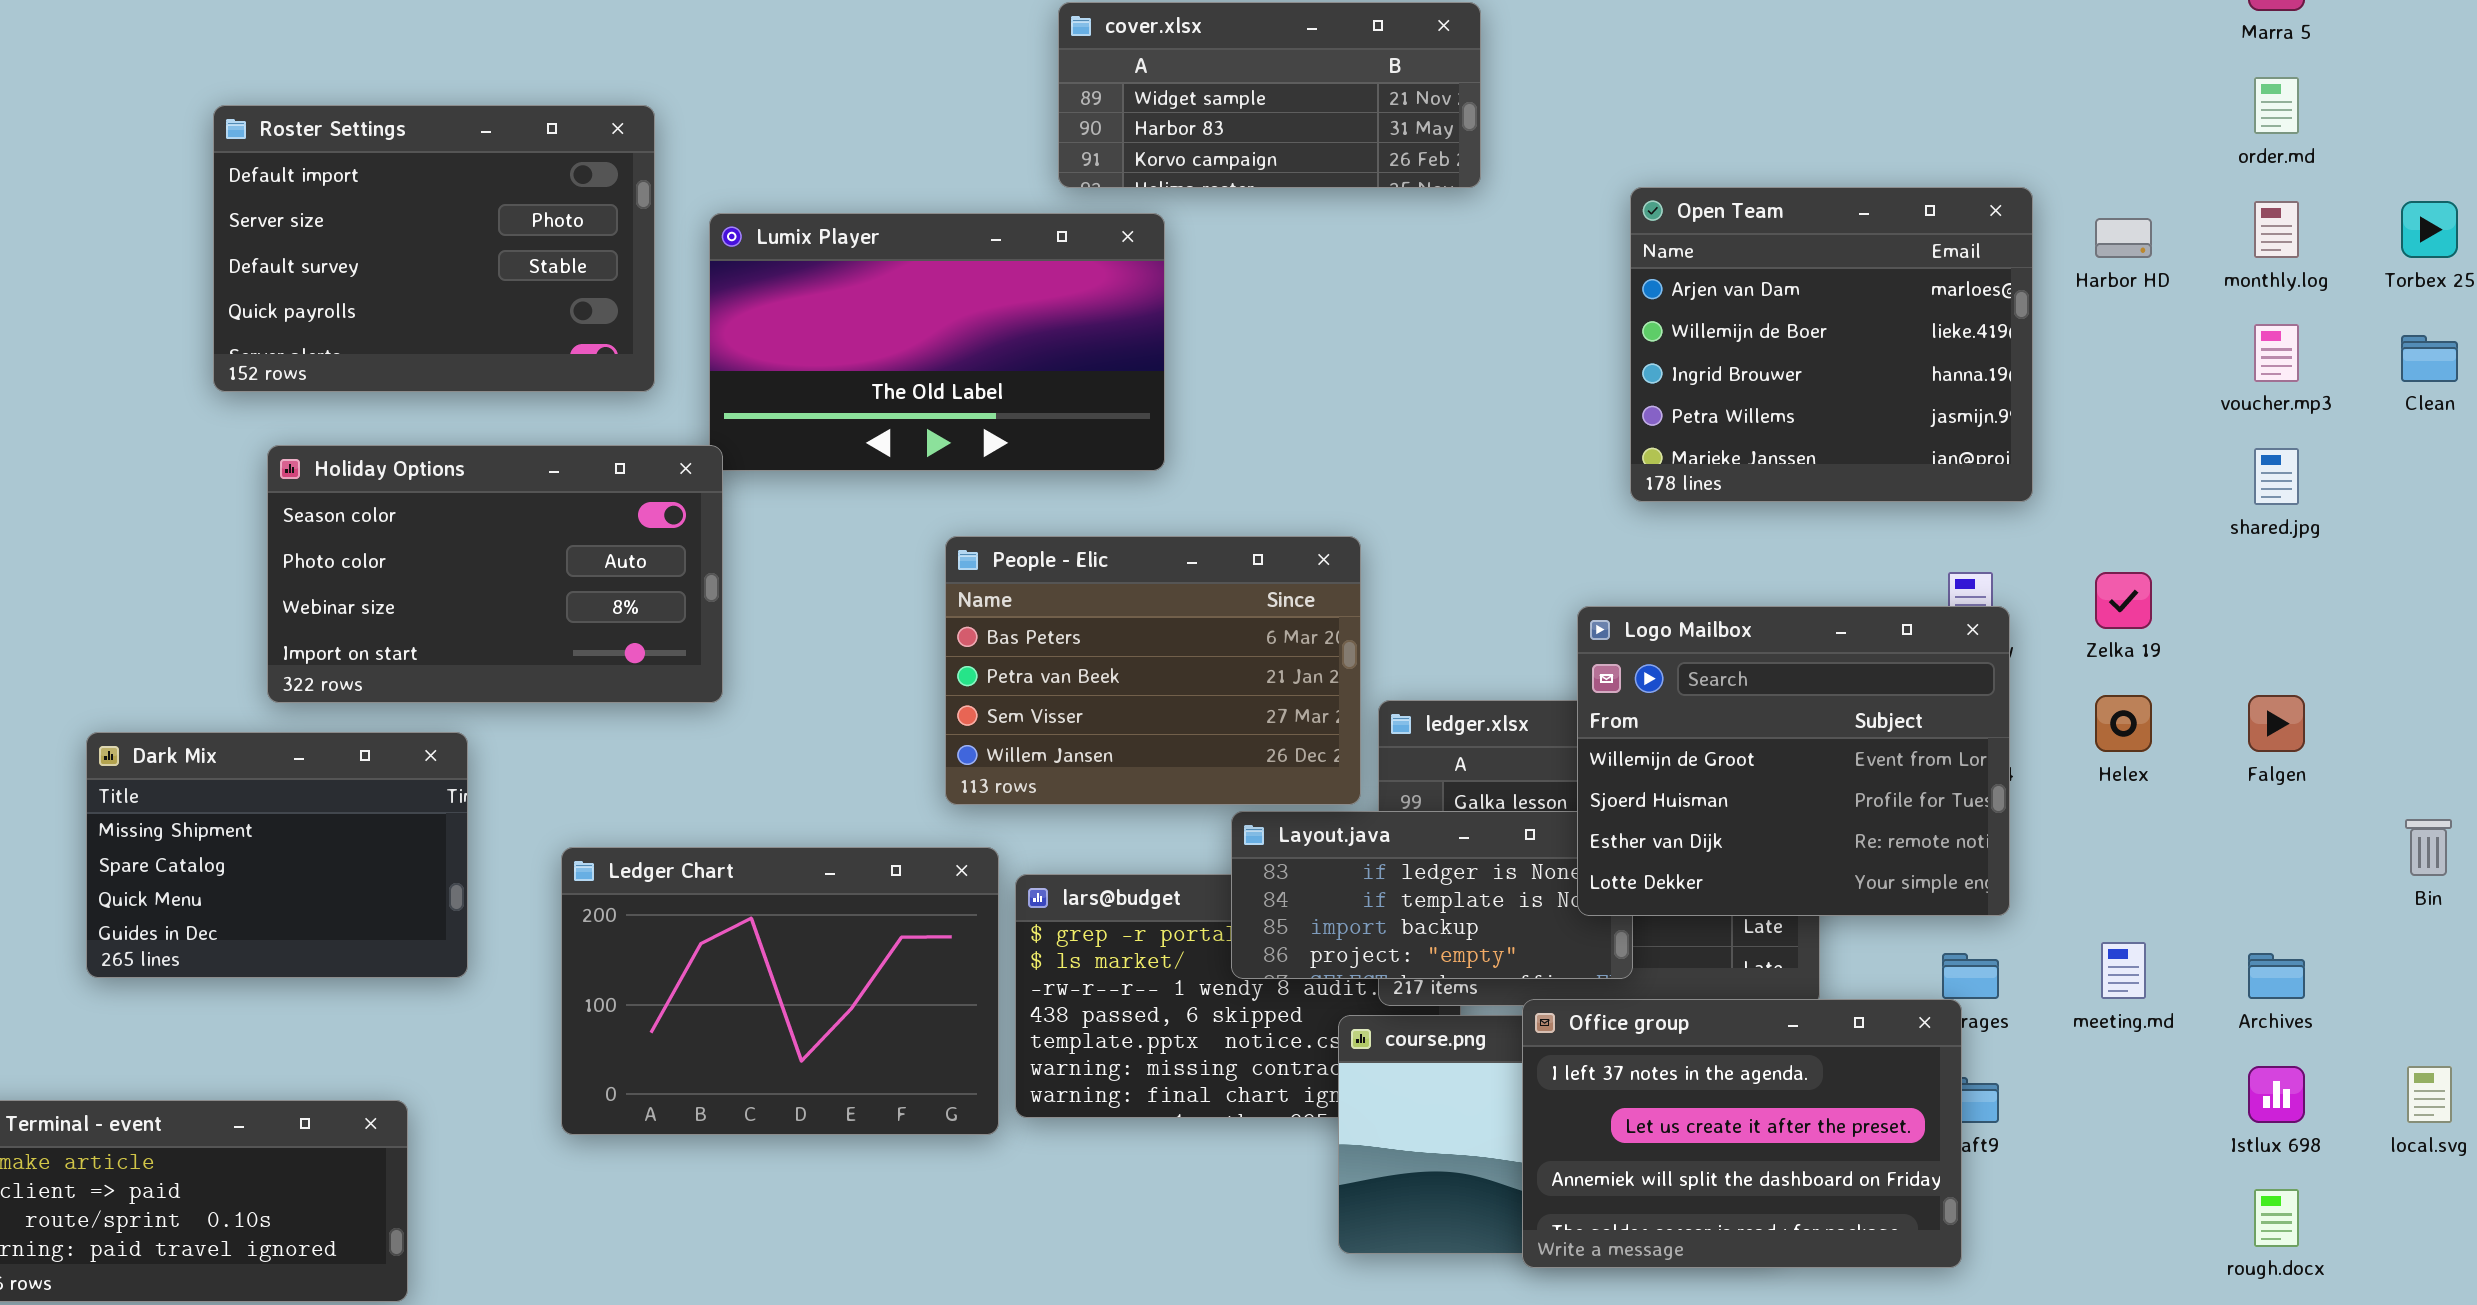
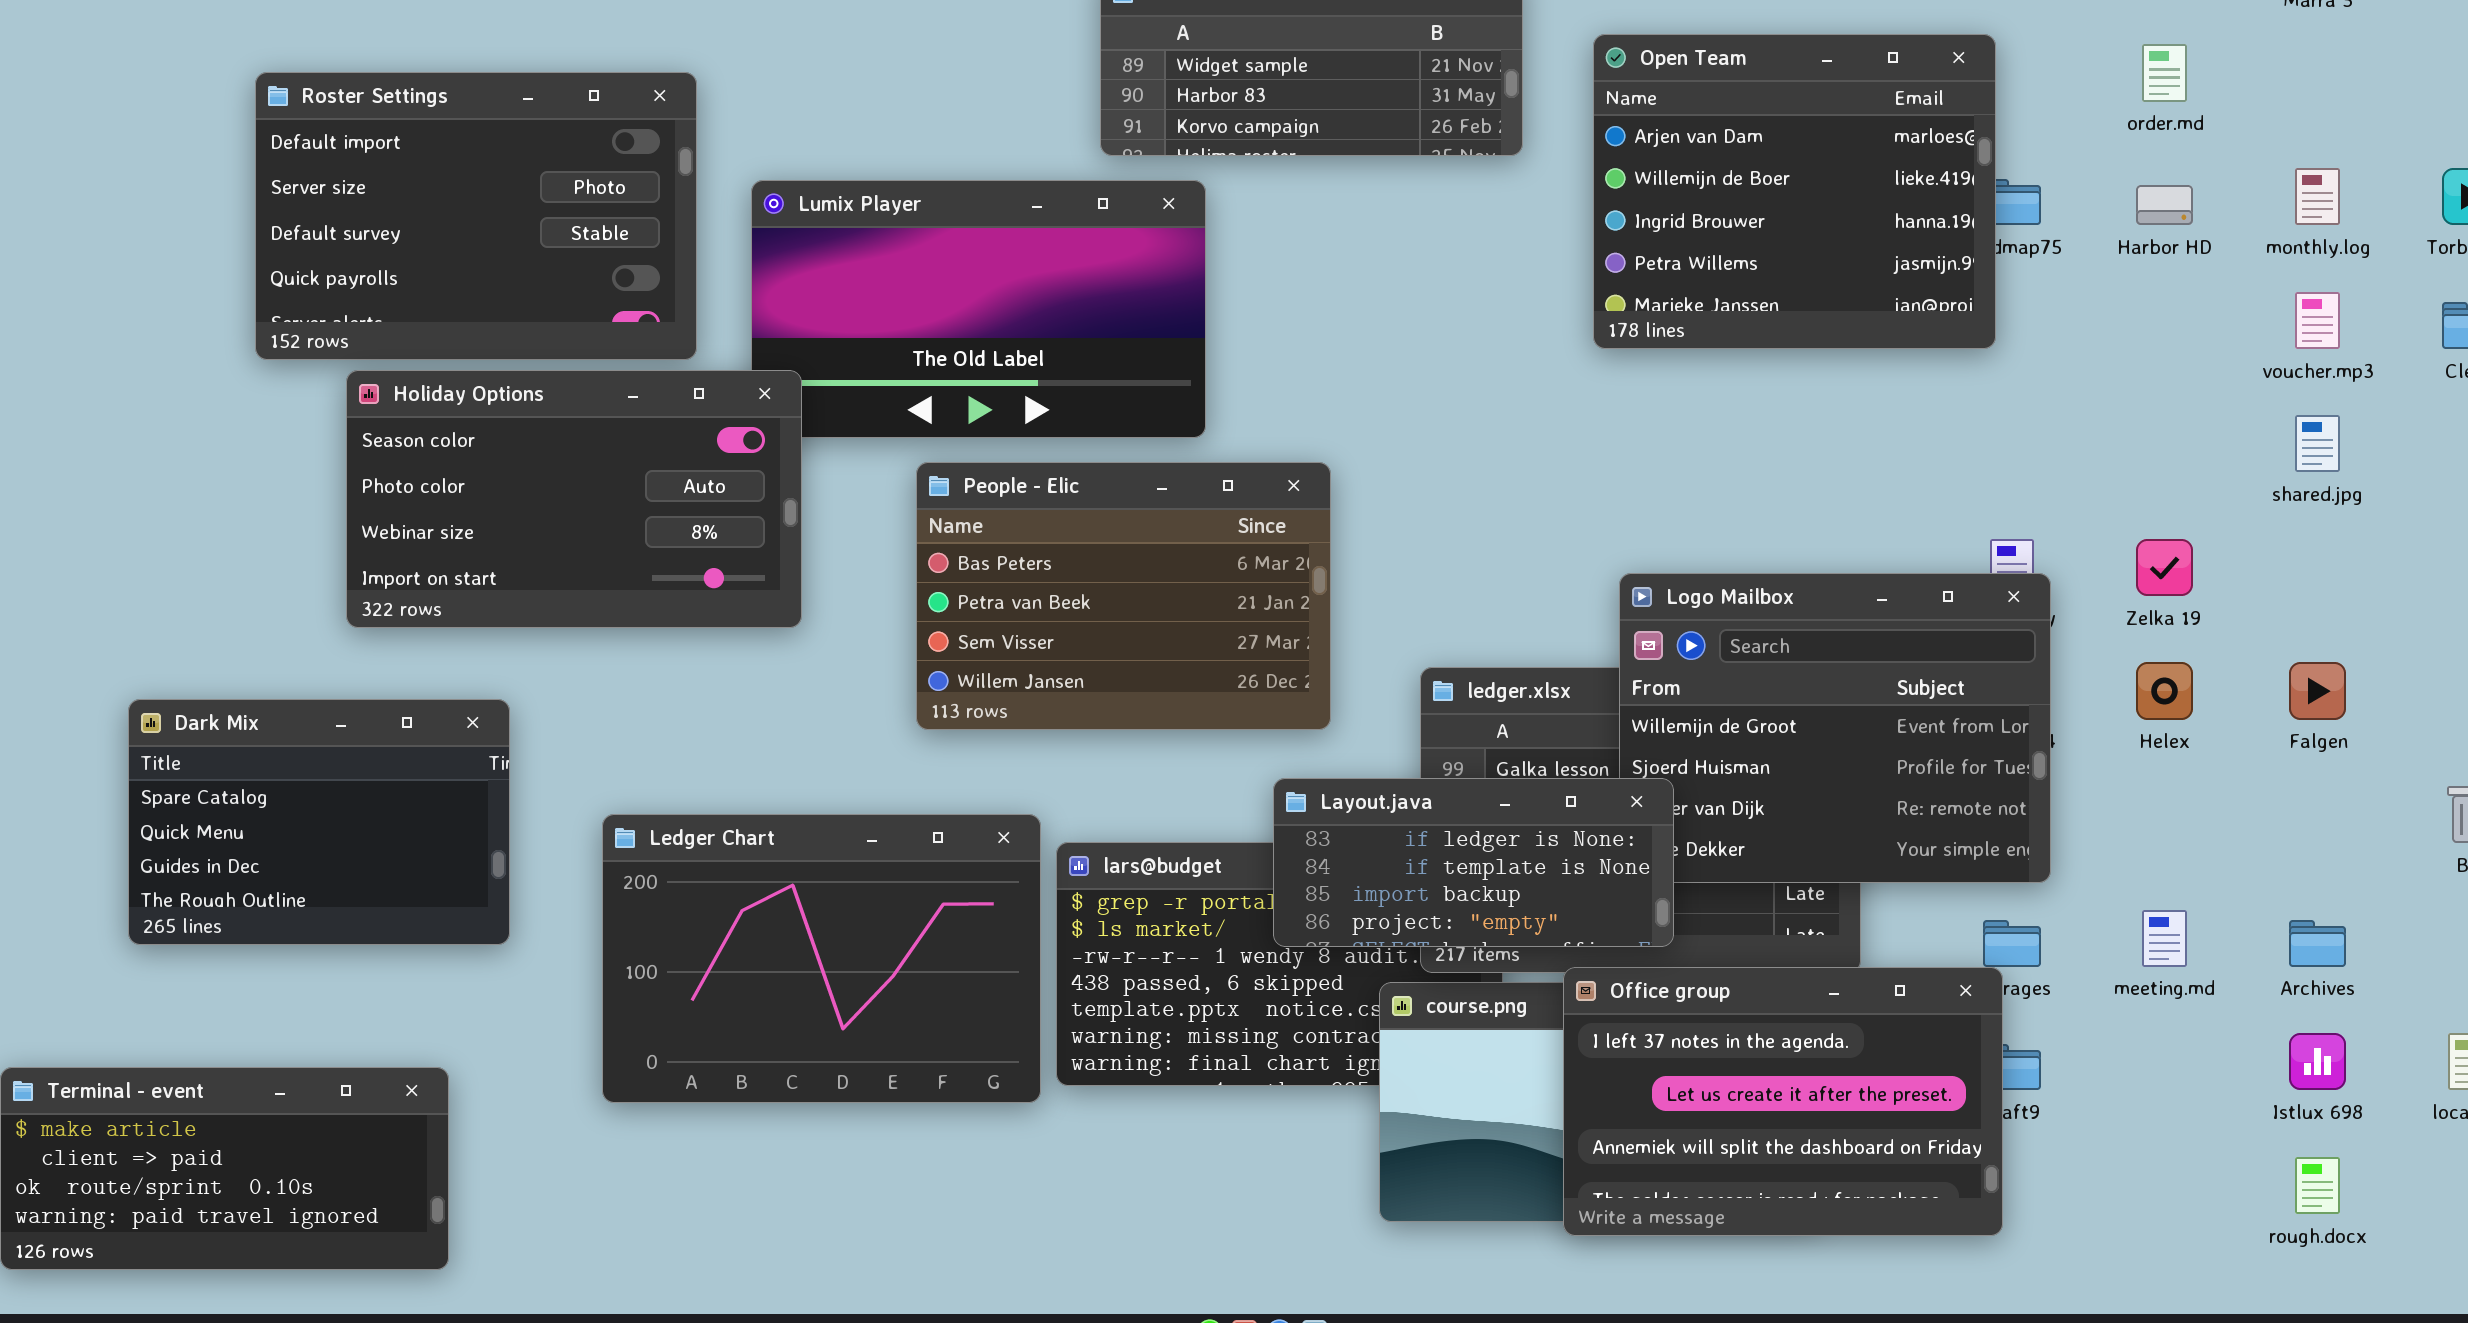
order.md: [2254,77,2299,134] -> [2142,44,2187,102], moved
Open Team: [1630,187,2033,502] -> [1593,34,1996,349], moved
Holiday Options: [267,445,723,703] -> [346,370,802,628], moved
People - Elic: [945,536,1361,805] -> [916,462,1331,730], moved
Dark Mix: [86,732,468,978] -> [128,699,510,945], scrolled down 1 row
Layout.java: [1231,811,1633,979] -> [1273,778,1674,947], raised

